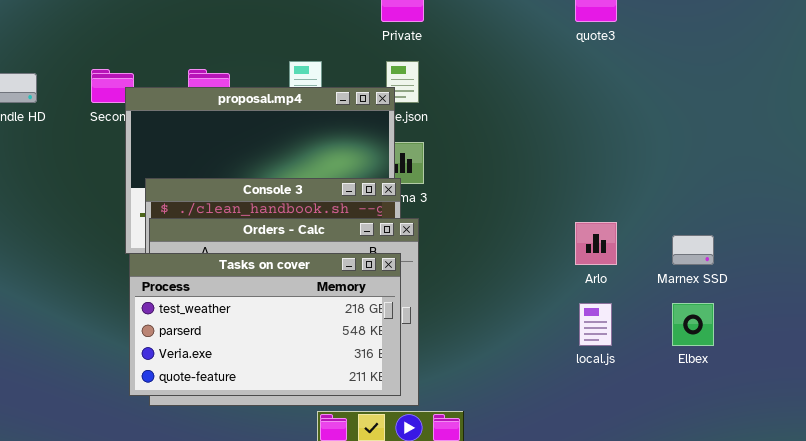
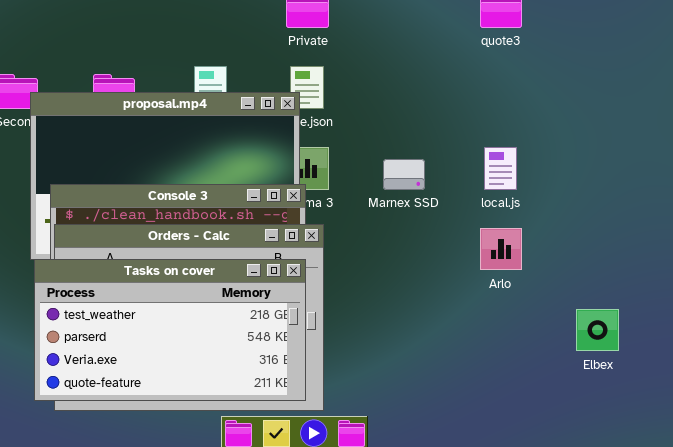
Marnex SSD: [672,235,714,265] -> [383,159,425,190], moved
local.js: [579,303,612,346] -> [484,147,517,190], moved

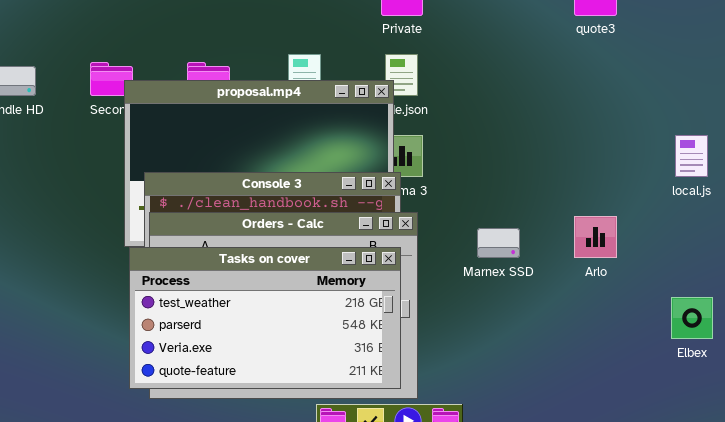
local.js: [484,147,517,190] -> [675,135,708,177], moved
Marnex SSD: [383,159,425,190] -> [477,228,520,258], moved

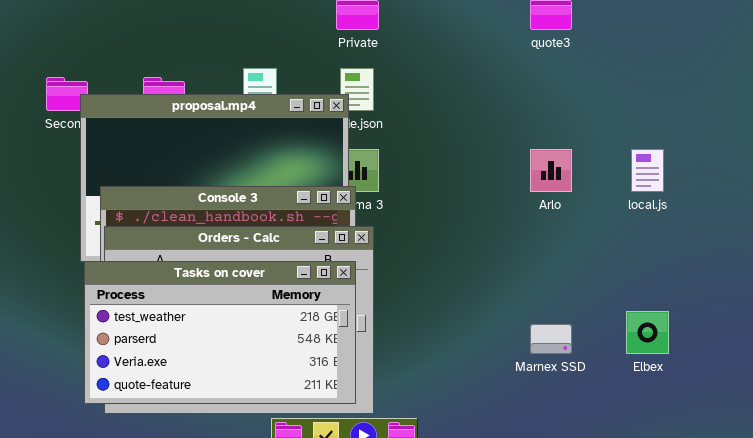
Arlo: [574,216,617,258] -> [530,149,572,192], moved
Marnex SSD: [477,228,520,258] -> [530,324,572,354], moved

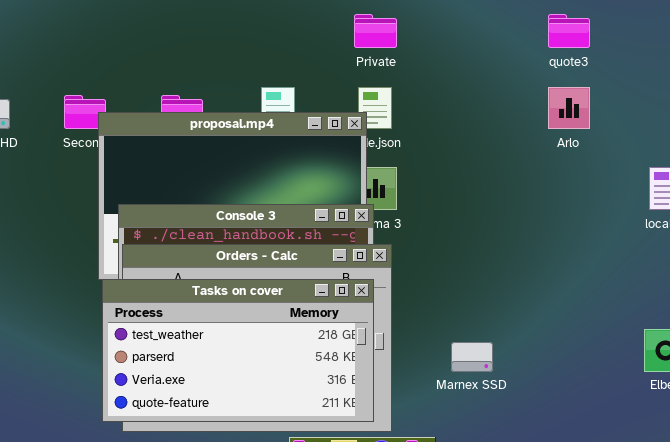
Arlo: [530,149,572,192] -> [548,87,590,129], moved
Marnex SSD: [530,324,572,354] -> [451,342,493,372], moved

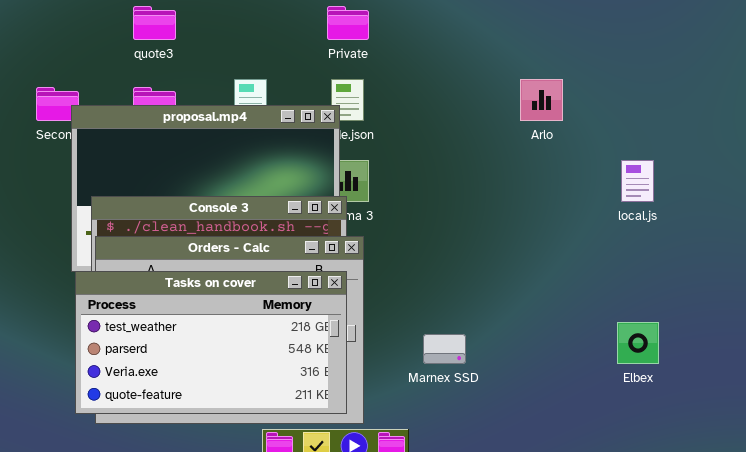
quote3: [548,14,590,48] -> [133,6,176,40], moved

